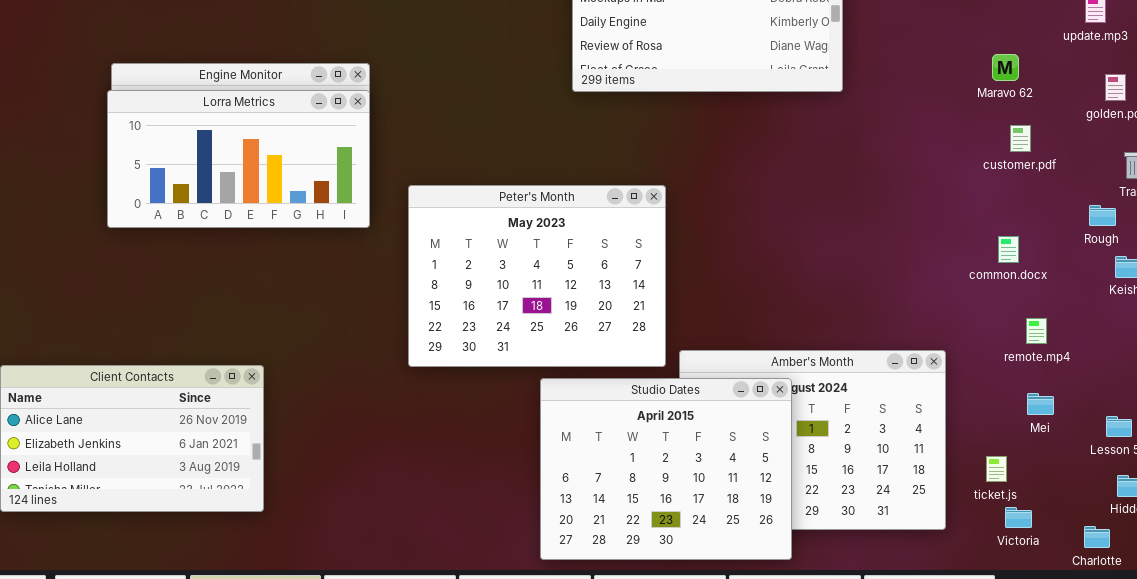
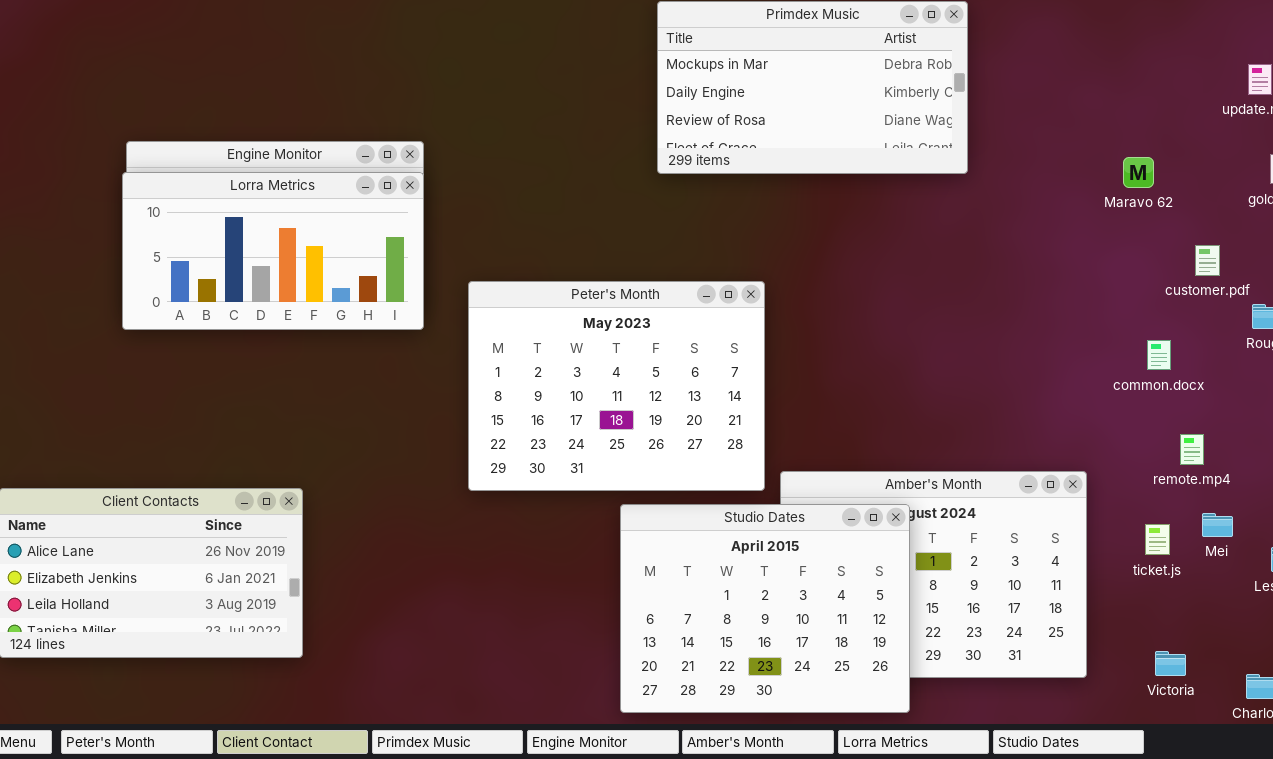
Maravo 62: [992,54,1019,81] -> [1123,157,1154,188], moved
customer.pdf: [1010,125,1031,152] -> [1195,245,1220,276], moved
Mei: [1027,393,1054,415] -> [1202,513,1233,537], moved
ticket.js: [986,456,1007,482] -> [1145,524,1170,555], moved

